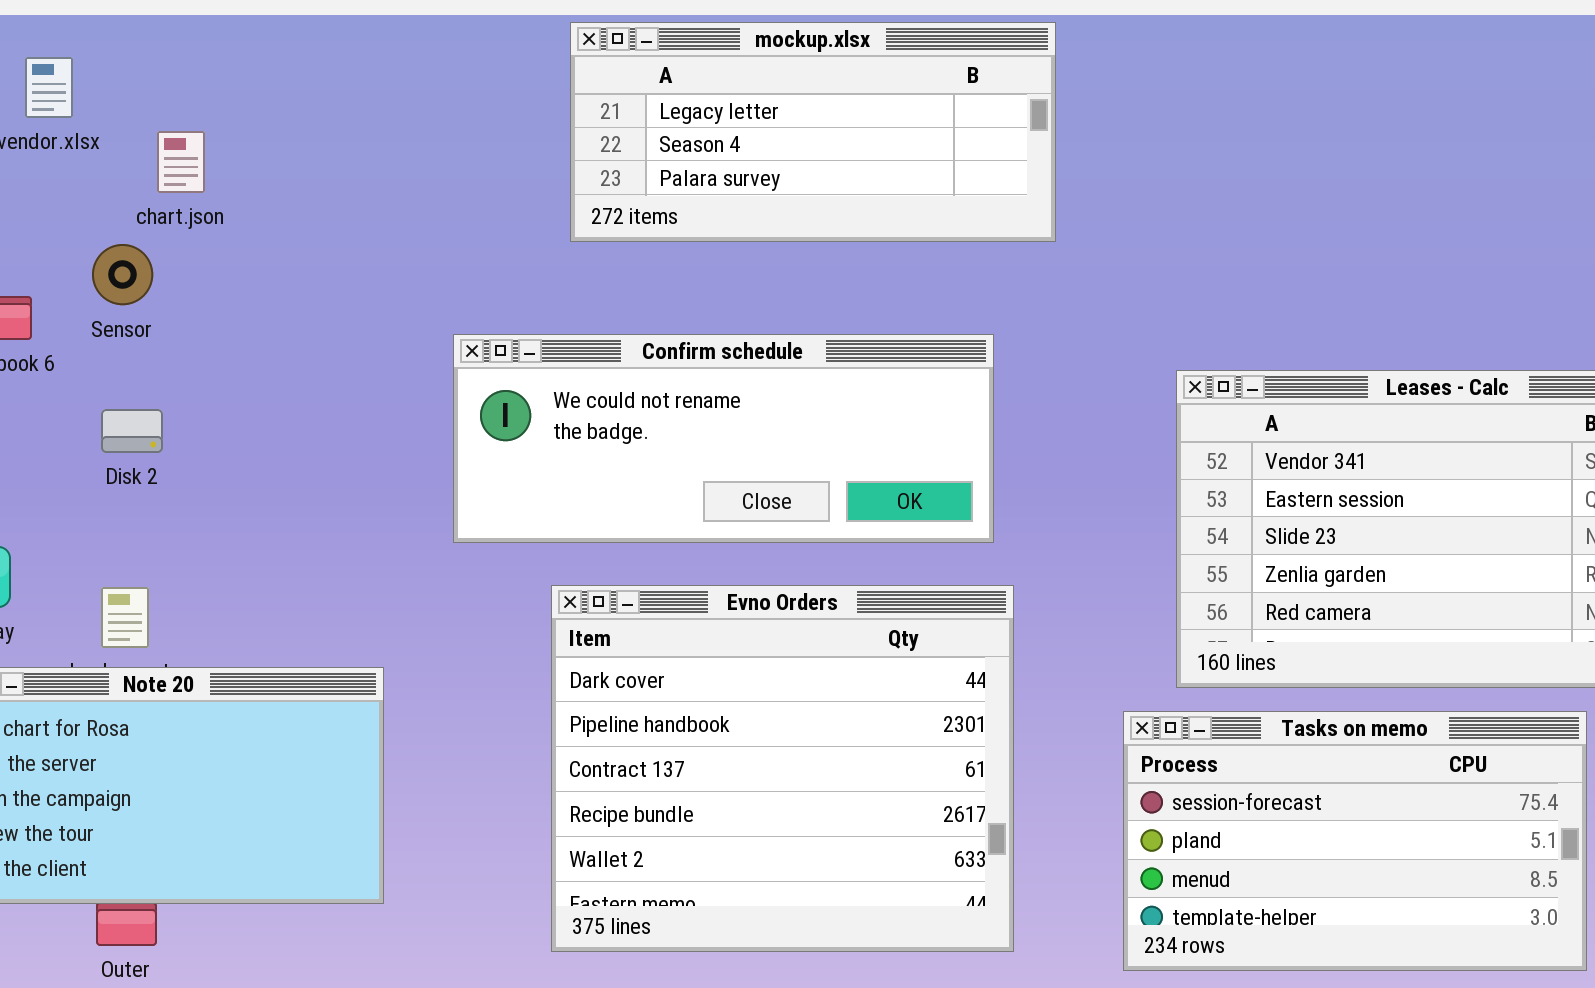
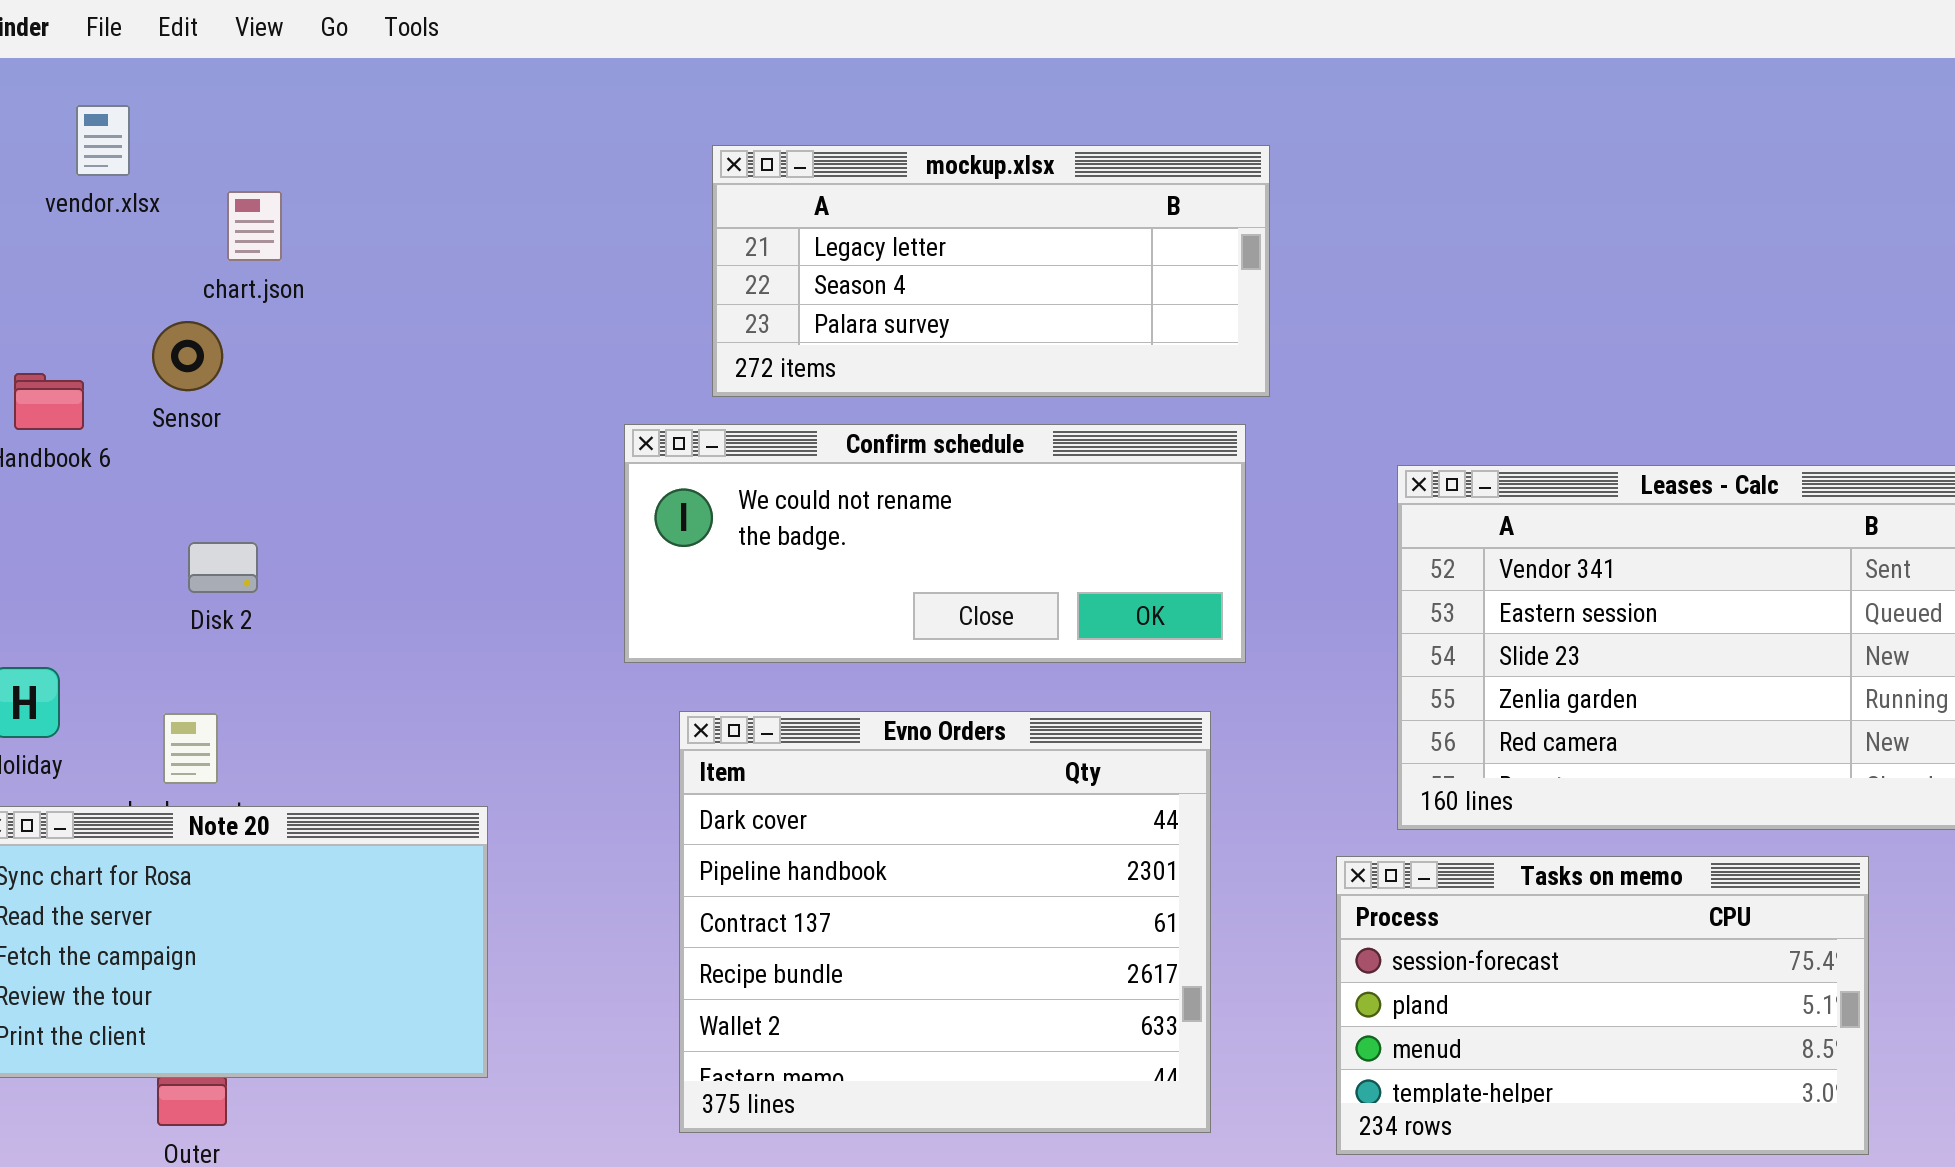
mockup.xlsx: [570,22,1056,242] -> [712,145,1270,397], moved
Confirm schedule: [453,334,994,543] -> [624,424,1246,663], moved
Disk 2: [101,409,163,453] -> [188,542,258,593], moved

